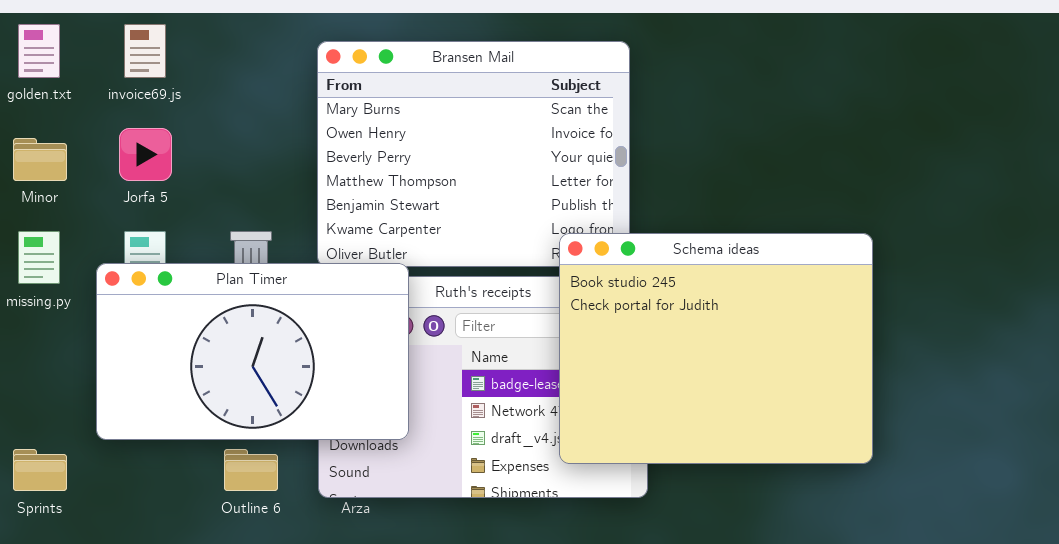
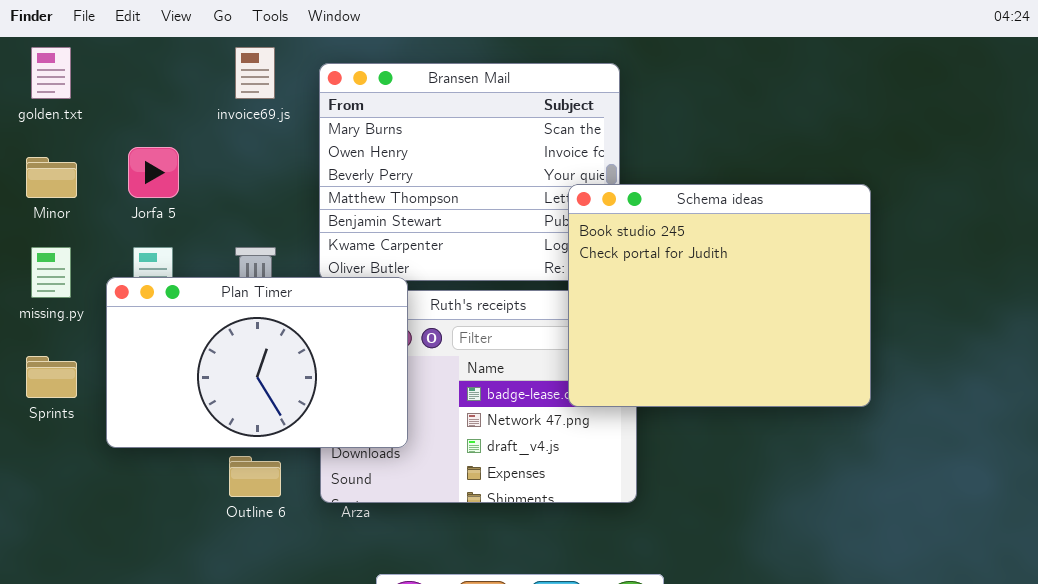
invoice69.js: [124,24,166,78] -> [235,47,275,99], moved
Schema ideas: [559,233,873,464] -> [568,184,871,407], moved
Sprints: [13,449,67,491] -> [26,356,77,398], moved

